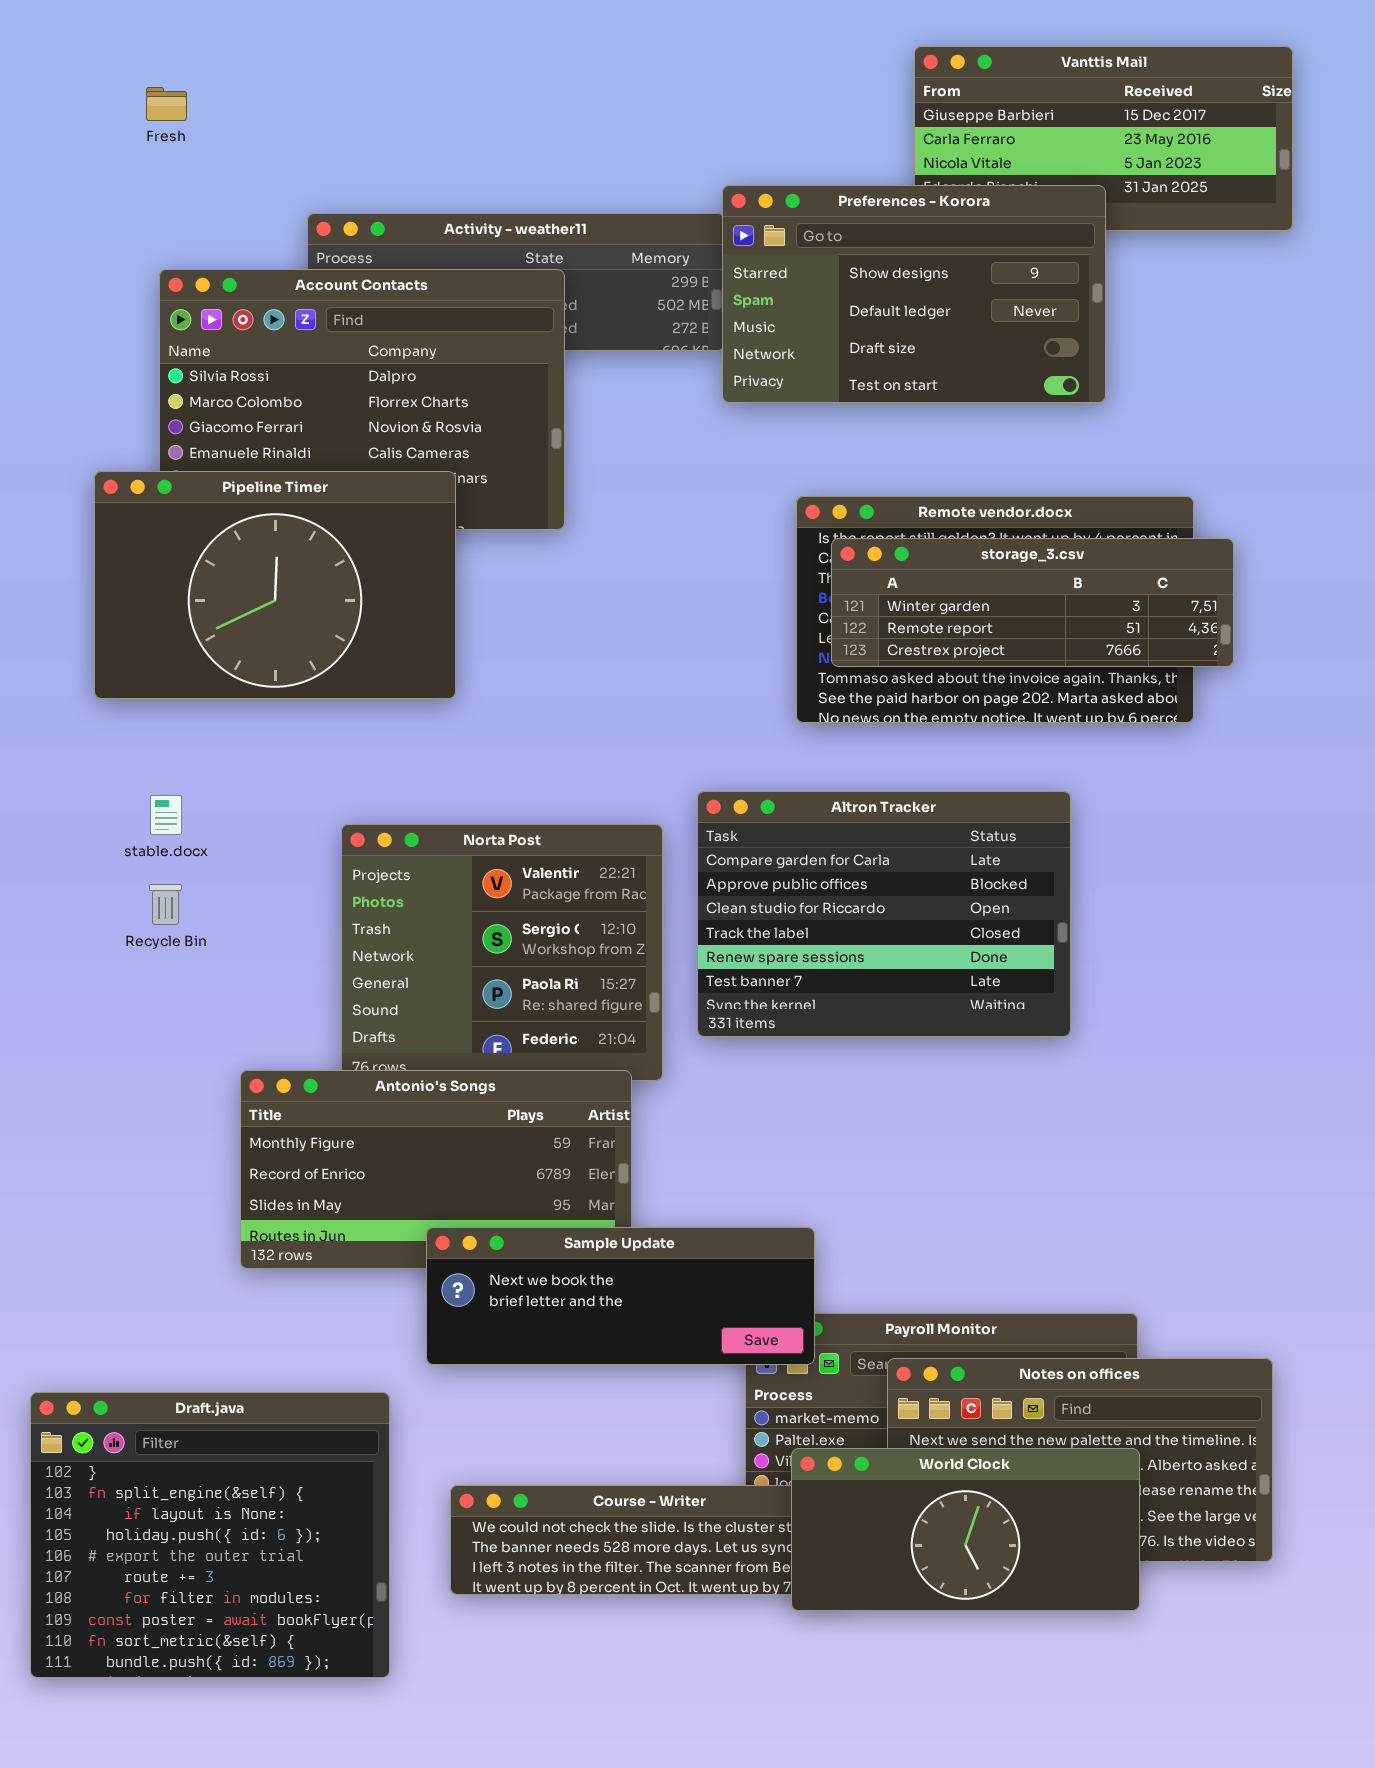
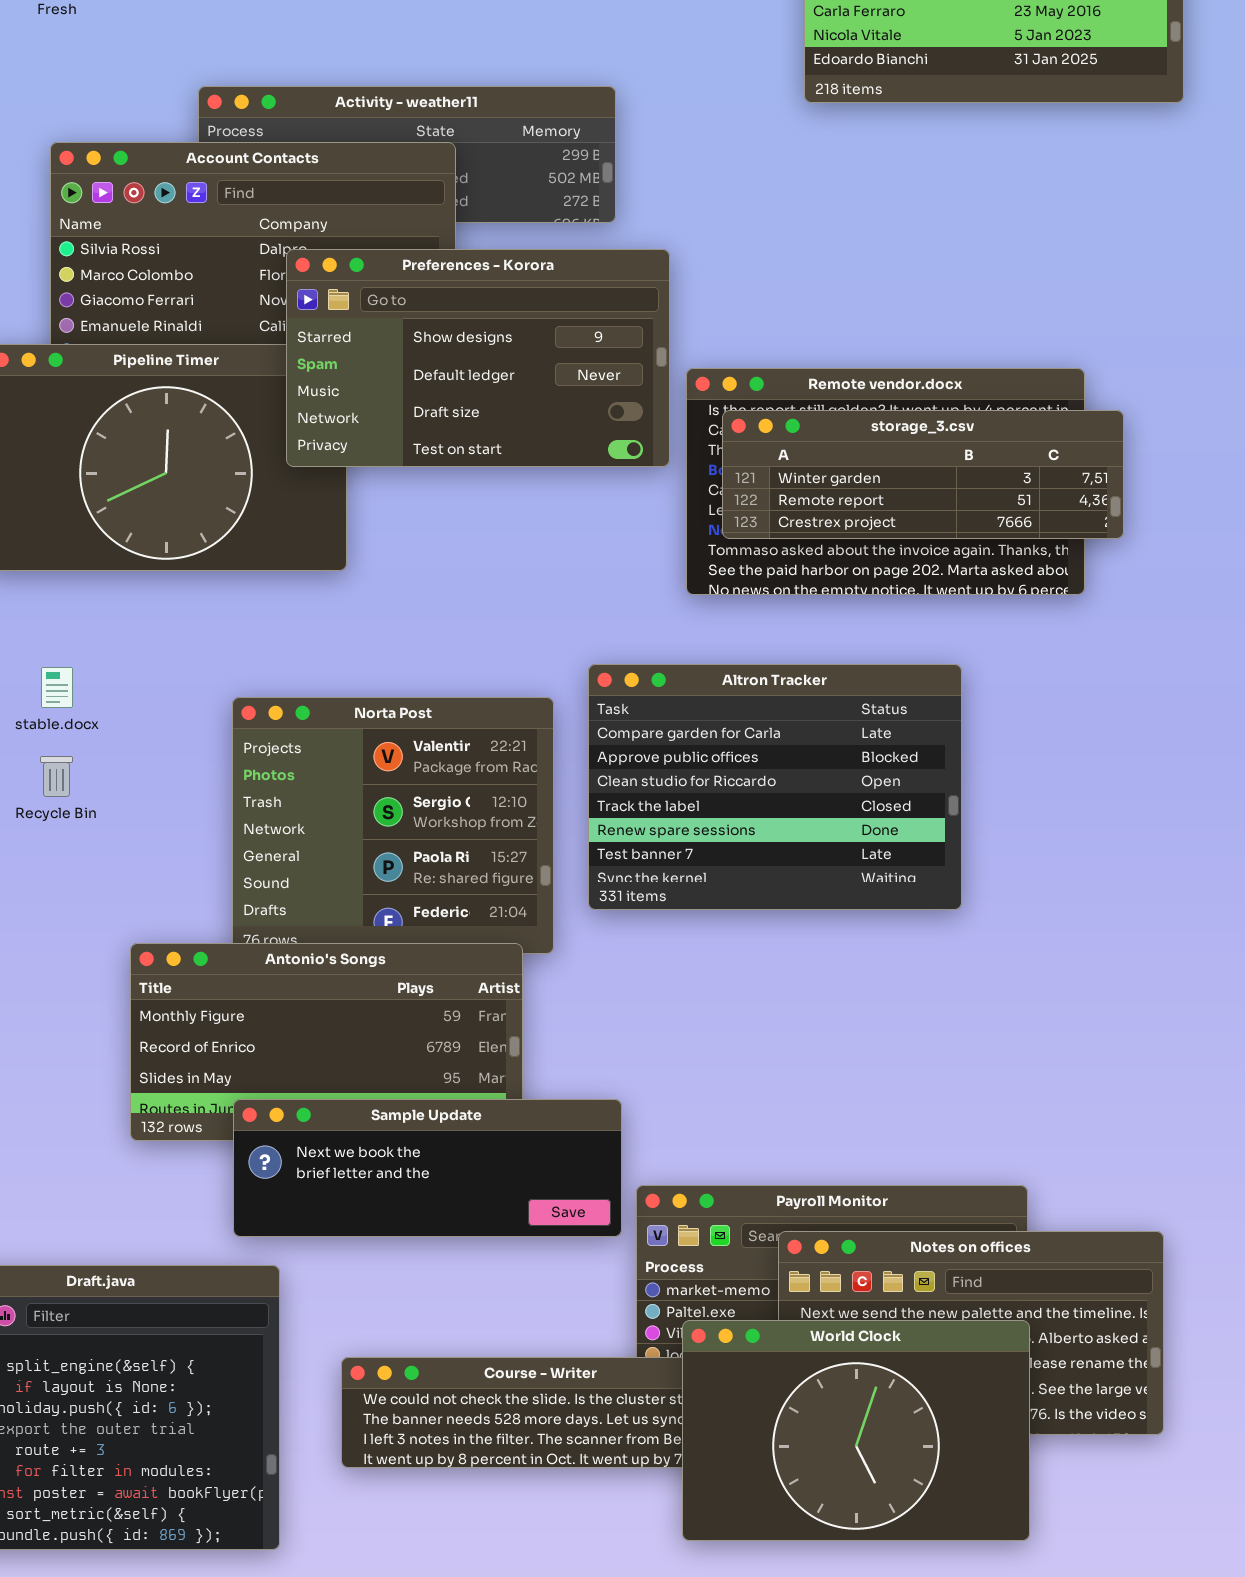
Preferences - Korora: [722,185,1106,403] -> [286,249,670,467], moved
Sample Update: [426,1227,815,1365] -> [233,1099,622,1237], moved
World Clock: [791,1448,1140,1611] -> [682,1320,1030,1541], resized

